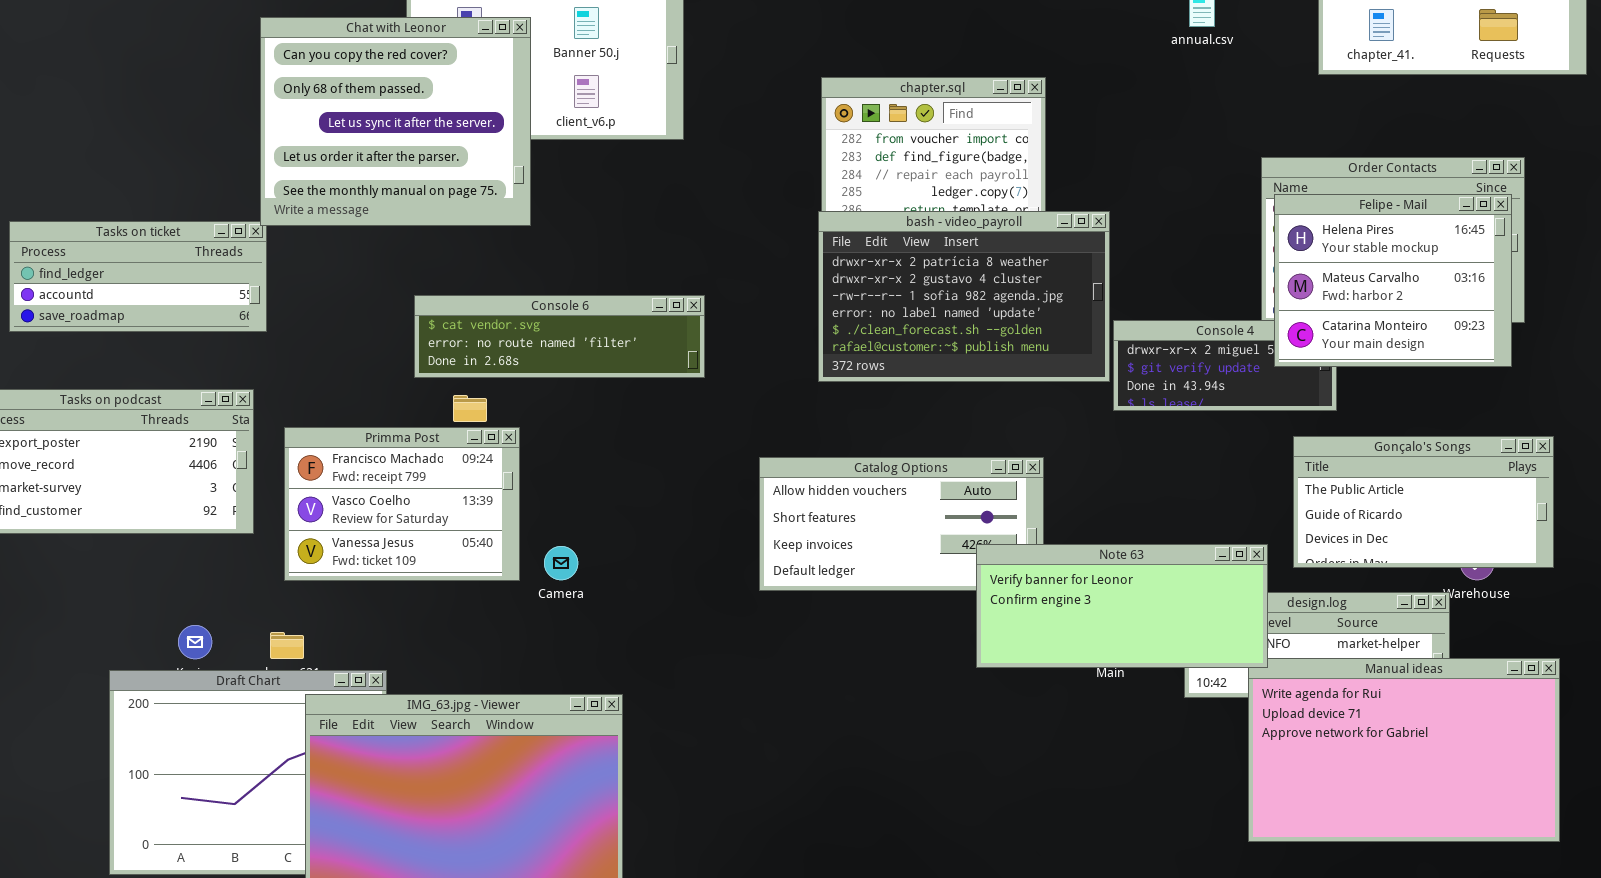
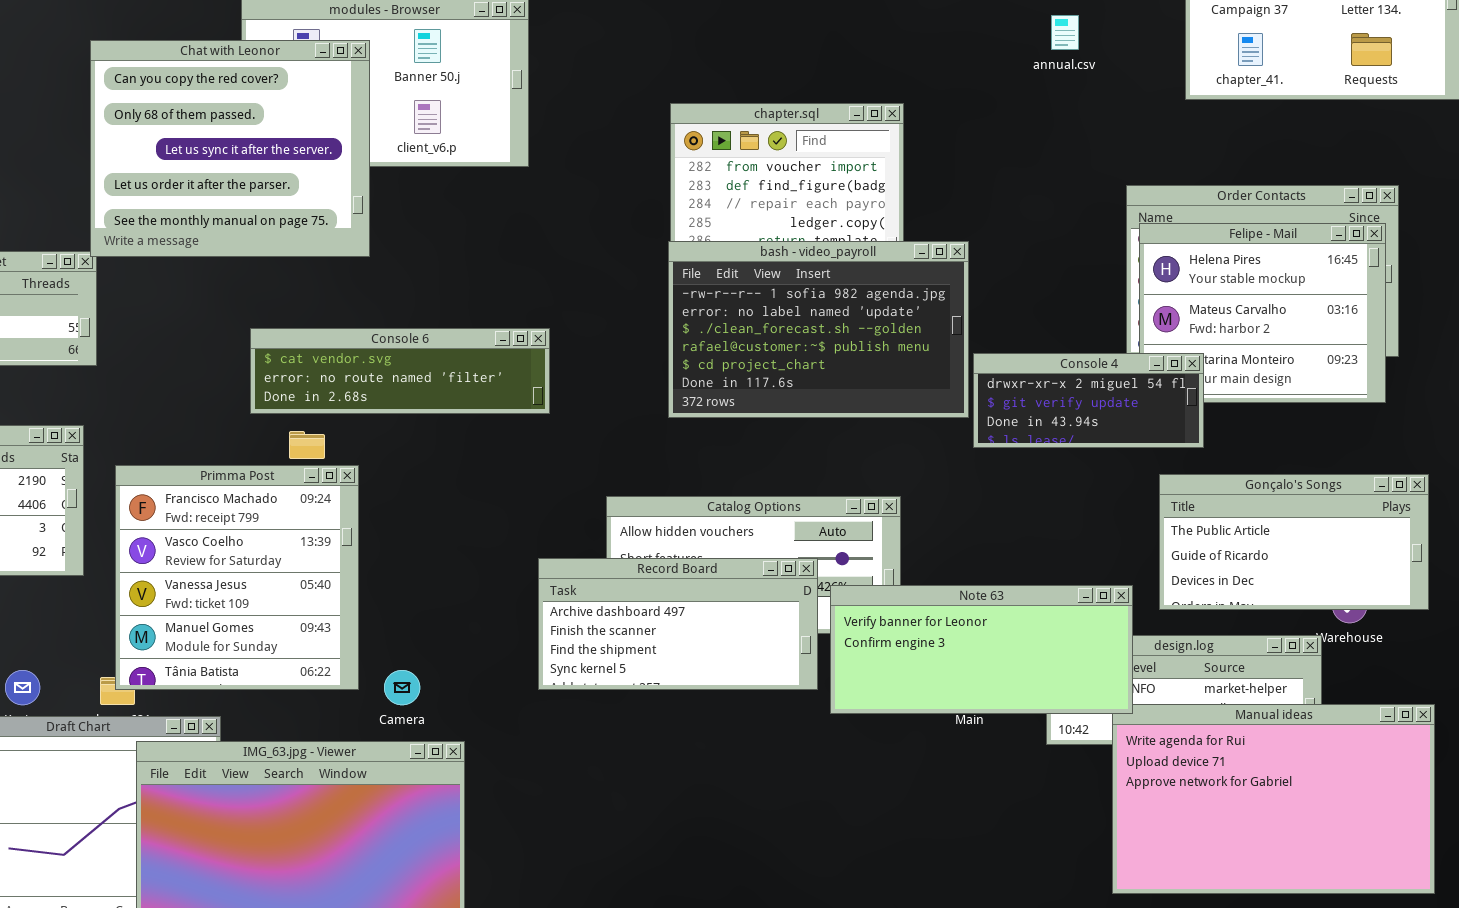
bash - video_payroll: [818,211,1110,382] -> [668,241,969,418], scrolled down 2 rows
Console 4: [1113,320,1337,411] -> [973,353,1204,448], raised
Primma Post: [284,427,520,581] -> [115,465,359,690], resized
Record Board: none -> [538,558,818,690], opened
Camera: [544,546,578,580] -> [384,670,420,705], moved

